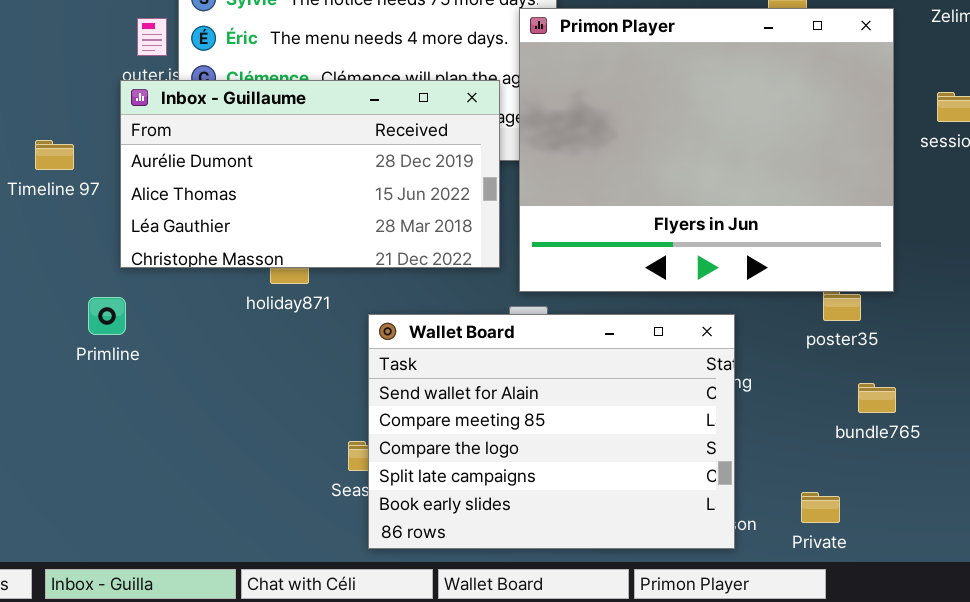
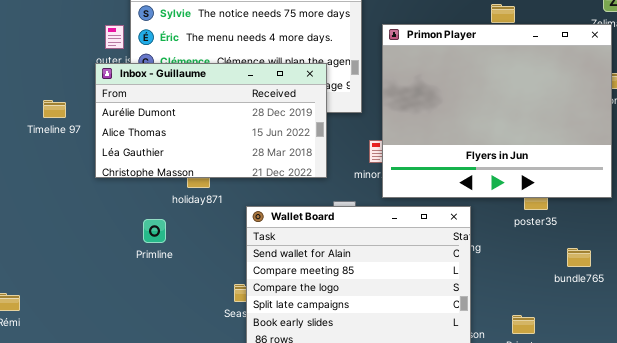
Primon Player: [519,8,894,292] -> [382,24,612,198], moved
Primline: [88,297,126,335] -> [143,219,166,243], moved
bundle765: [858,383,896,413] -> [567,248,591,267], moved

